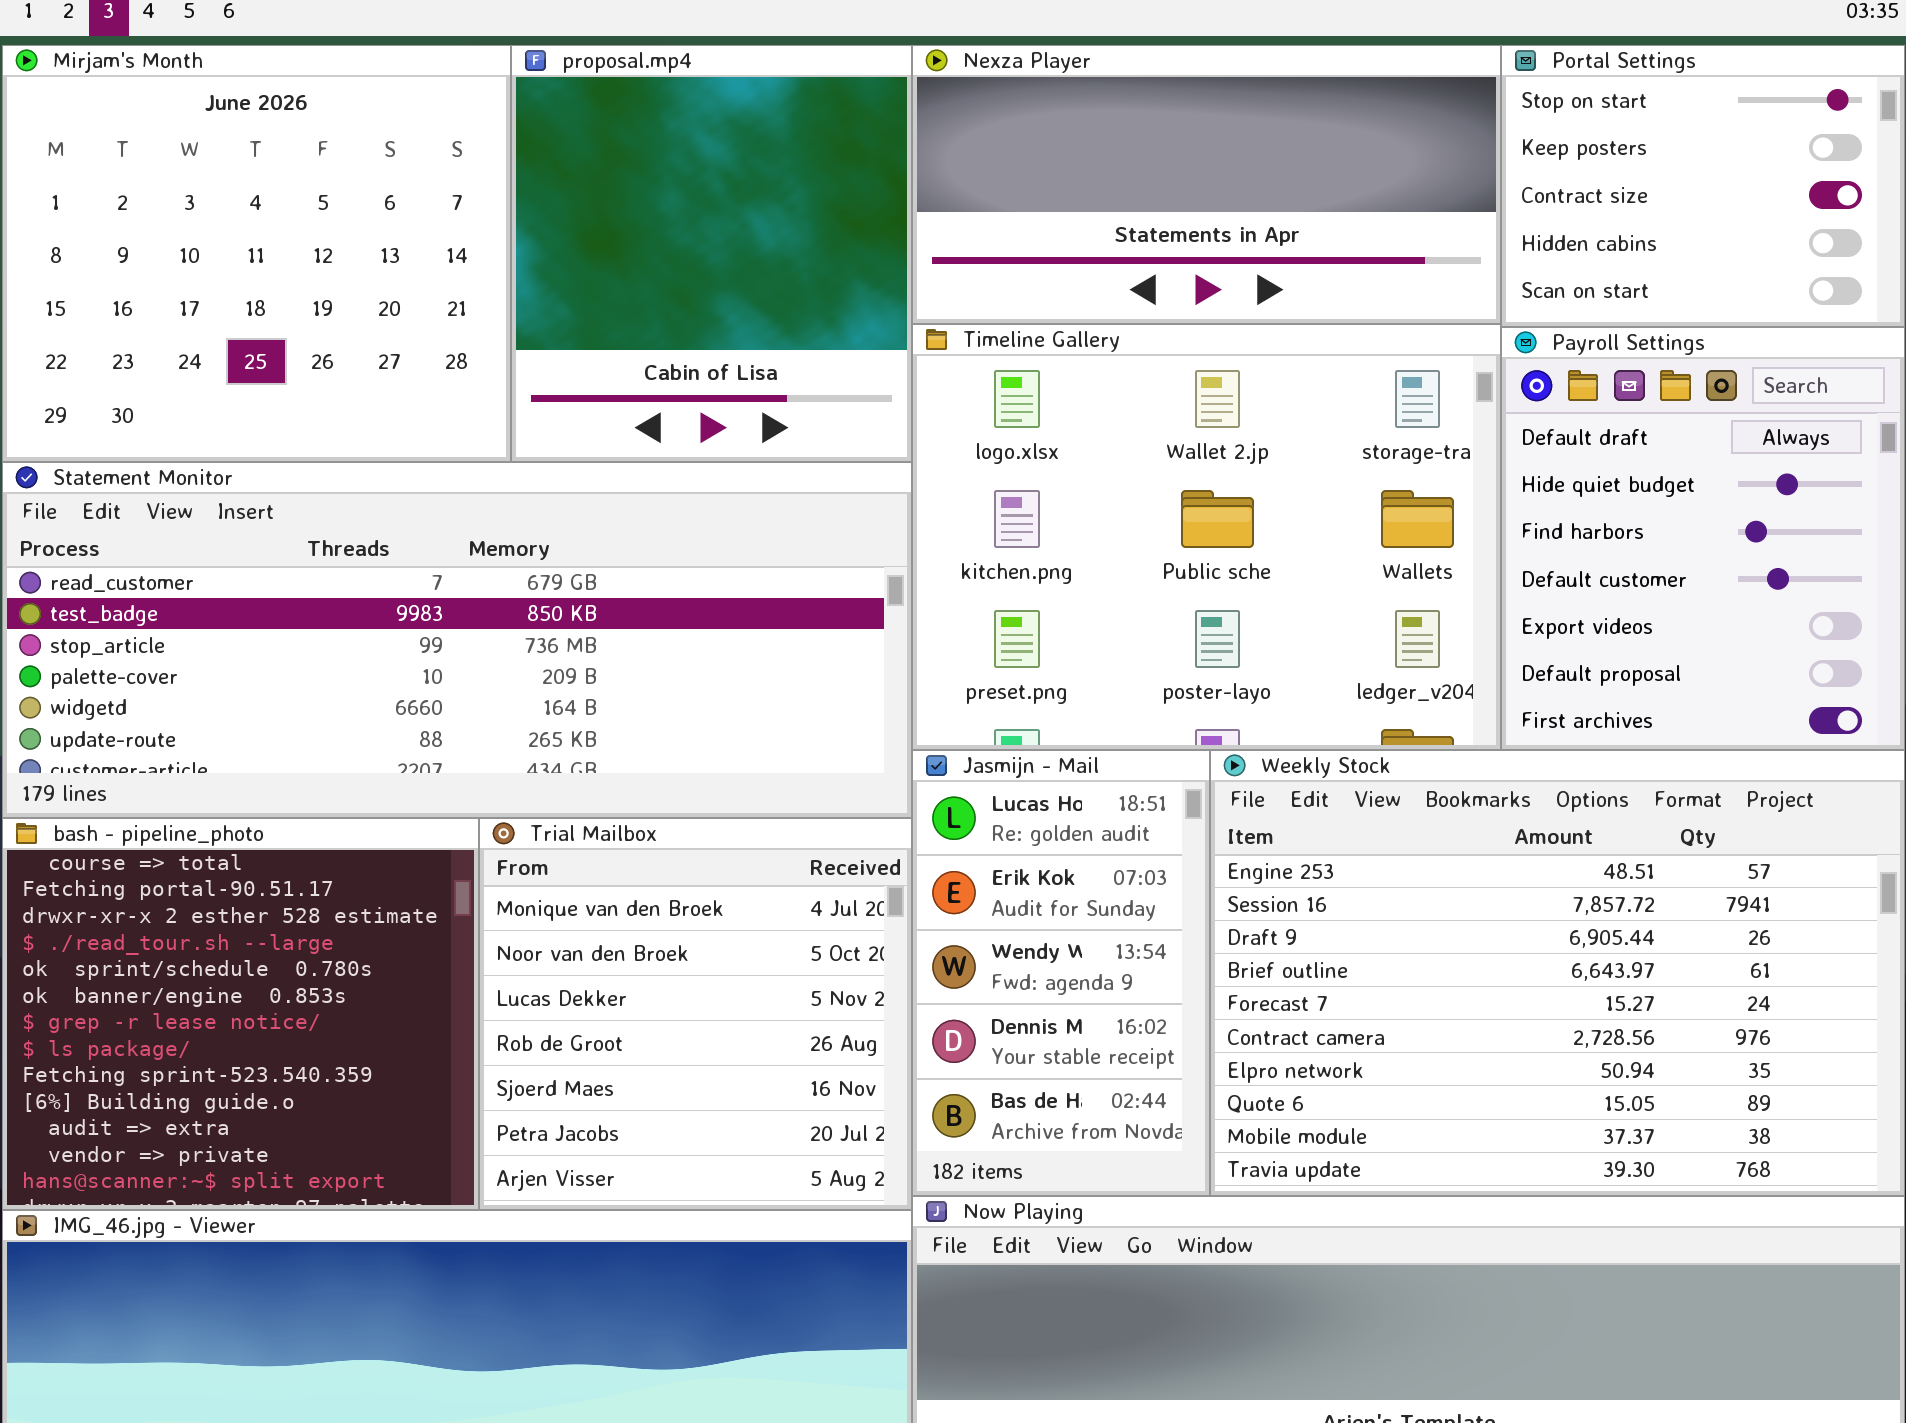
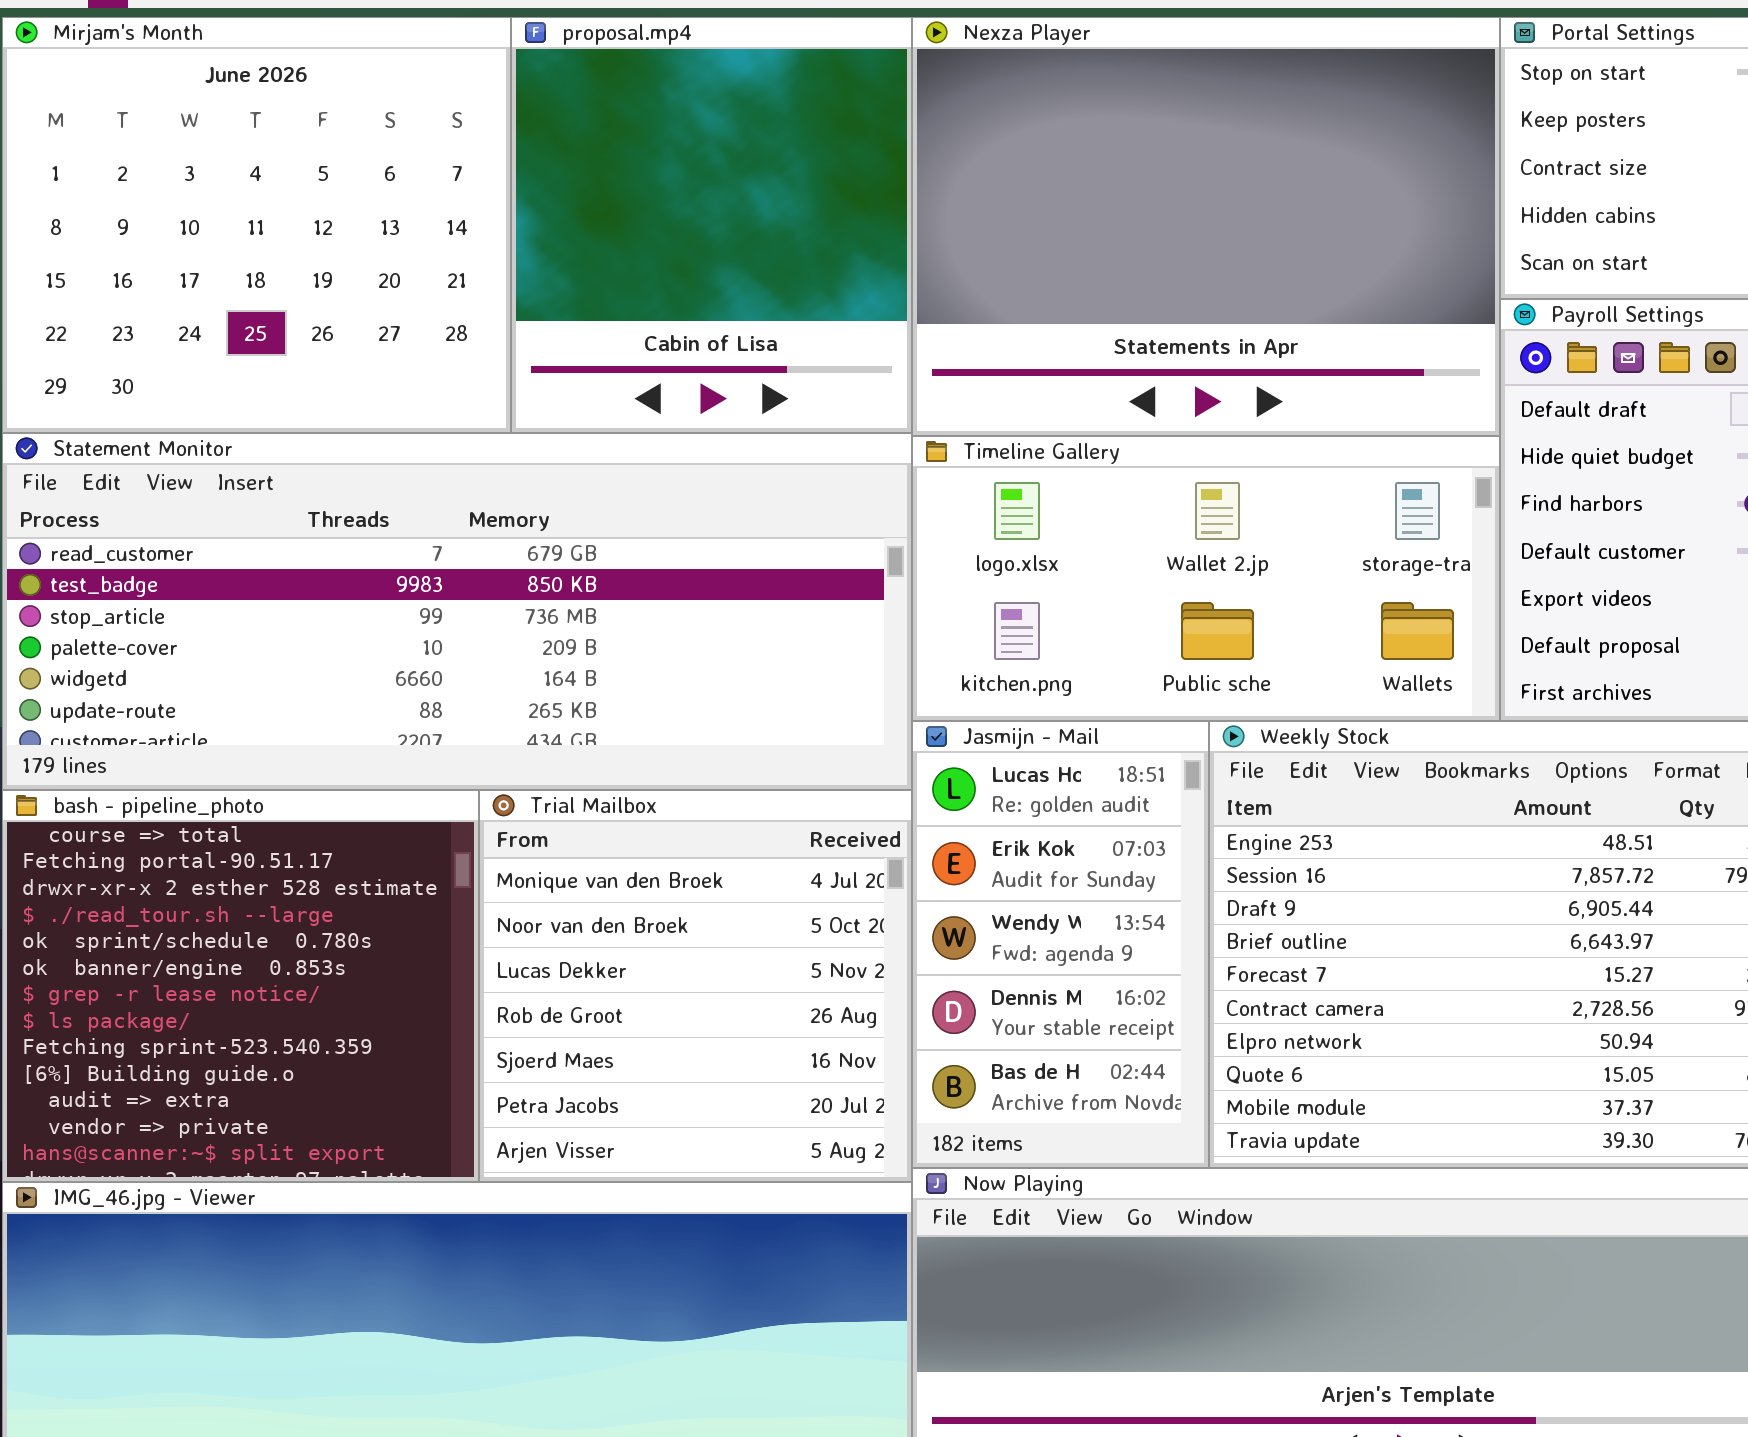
Nexza Player: [912,45,1501,324] -> [912,17,1500,436], resized
Timeline Gallery: [912,324,1501,750] -> [912,436,1500,721], resized

